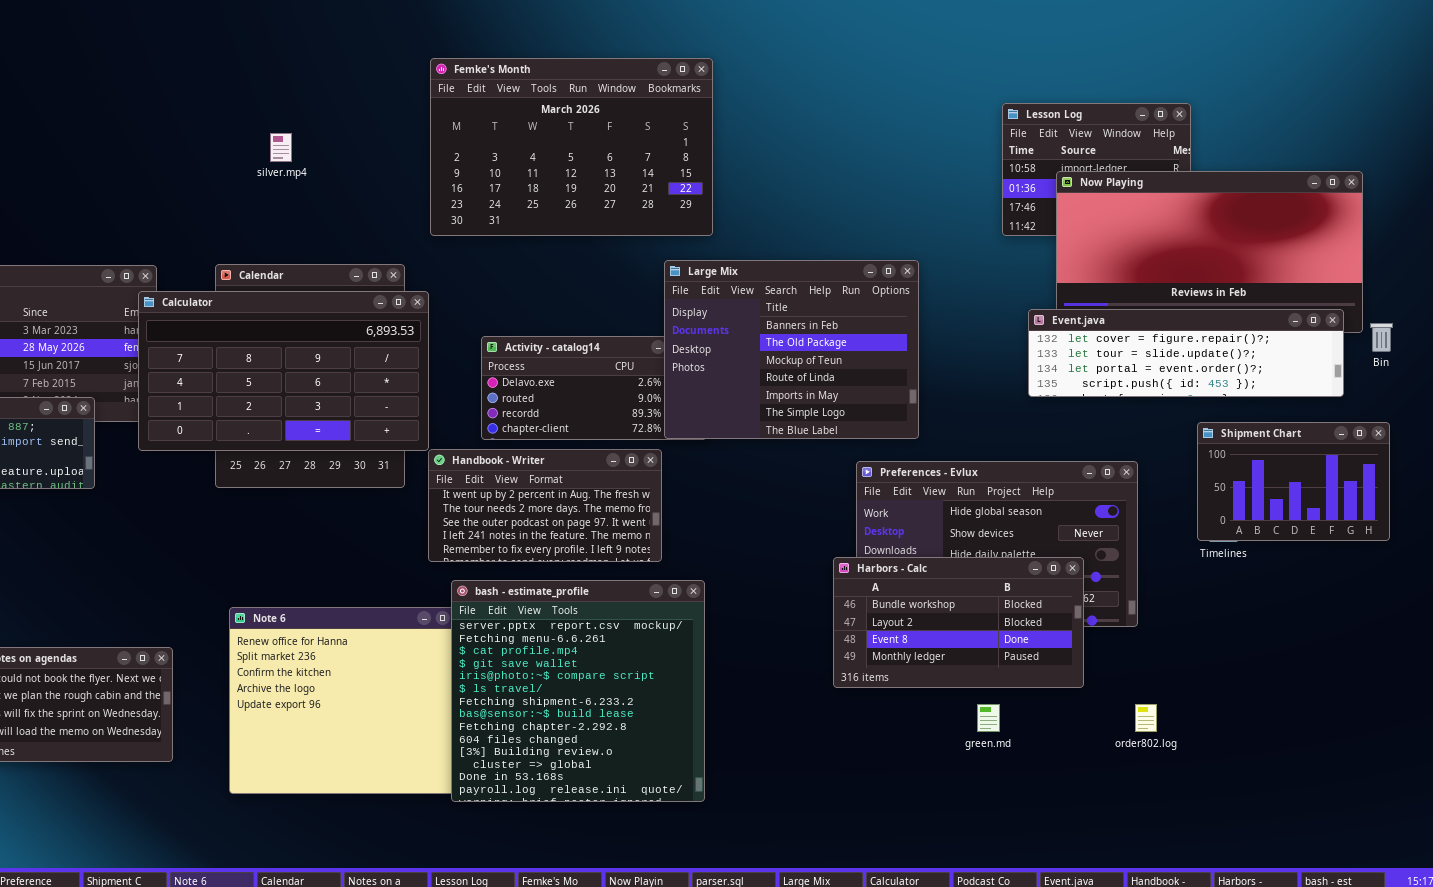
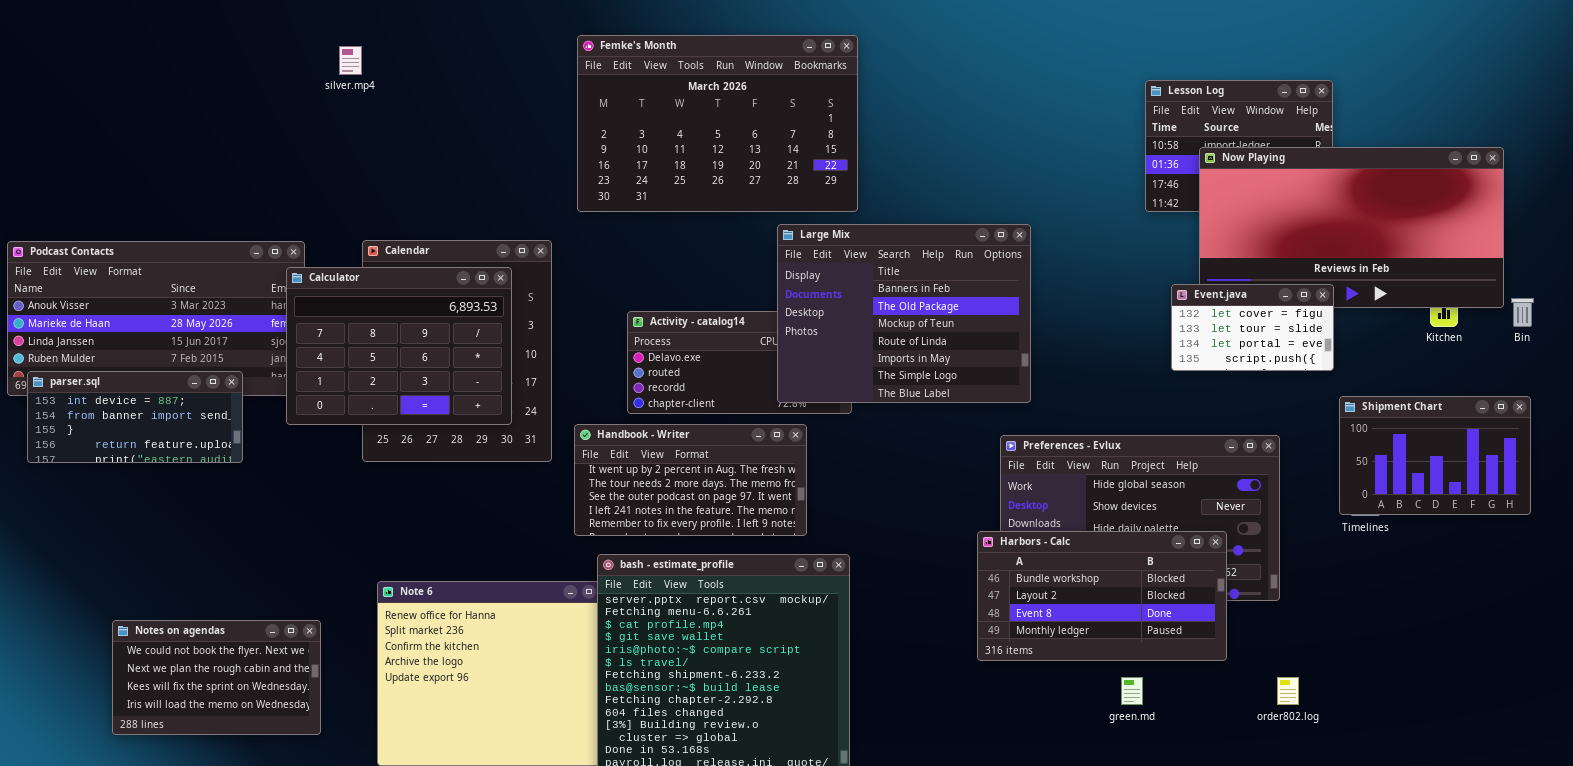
silver.mp4: [270,133,292,162] -> [339,46,362,75], moved
Large Mix: [664,260,919,439] -> [777,224,1031,403], moved
Calculator: [138,291,429,451] -> [286,267,512,425], resized
Event.java: [1028,309,1344,397] -> [1171,284,1334,371], resized

